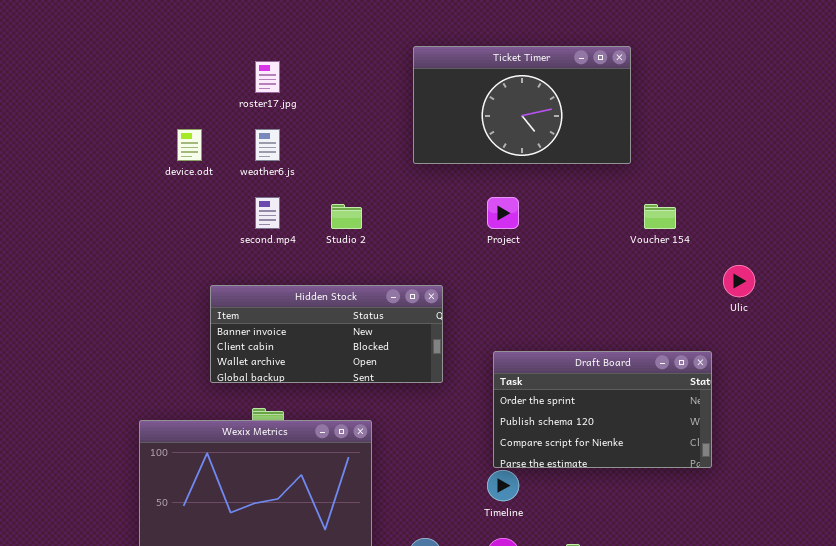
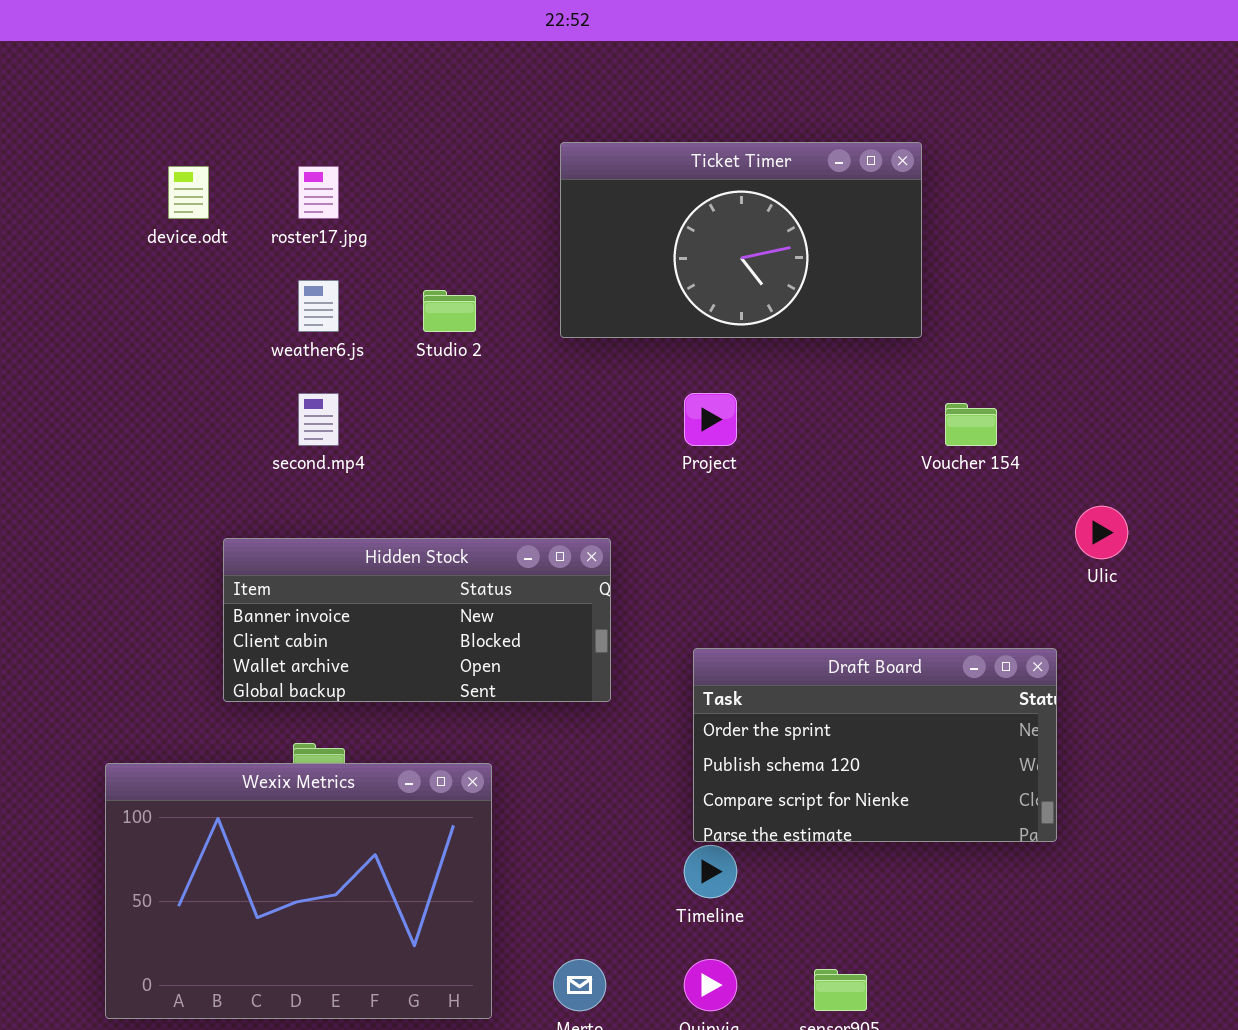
device.odt: [177,129,202,161] -> [168,166,209,219], moved
Studio 2: [331,204,362,229] -> [423,290,476,332], moved

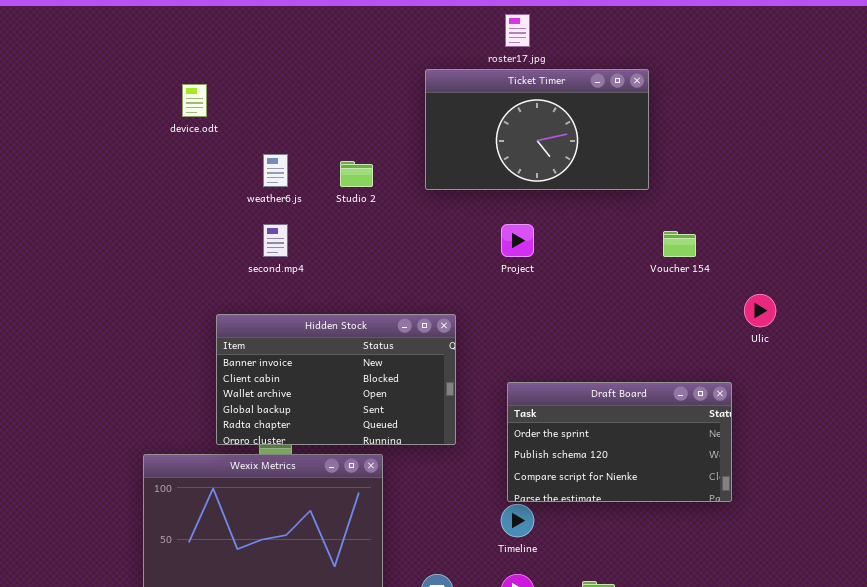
roster17.jpg: [298,166,339,219] -> [505,14,530,47], moved
Hidden Stock: [223,538,611,702] -> [216,314,456,445], resized

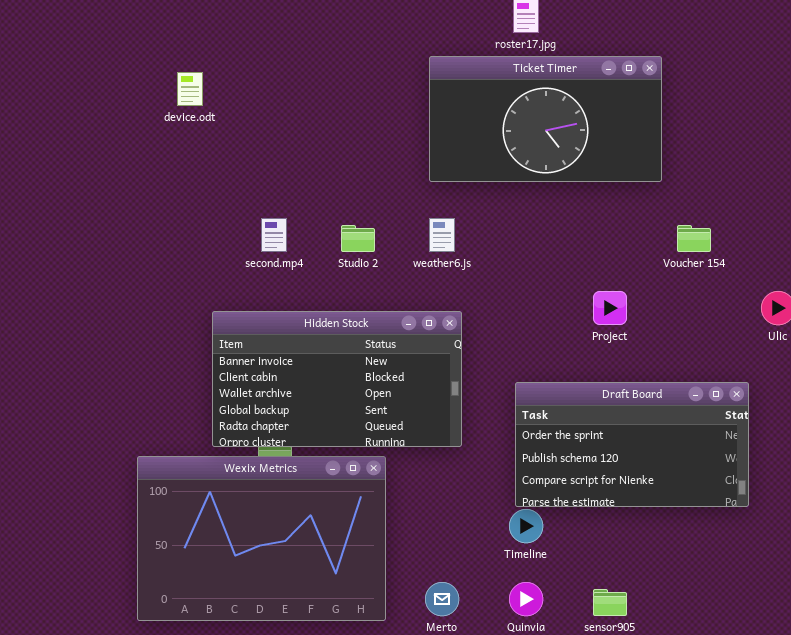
weather6.js: [263,154,288,187] -> [429,218,455,252], moved
Studio 2: [340,161,373,187] -> [341,225,375,252], moved
Project: [501,224,534,257] -> [593,291,627,325], moved

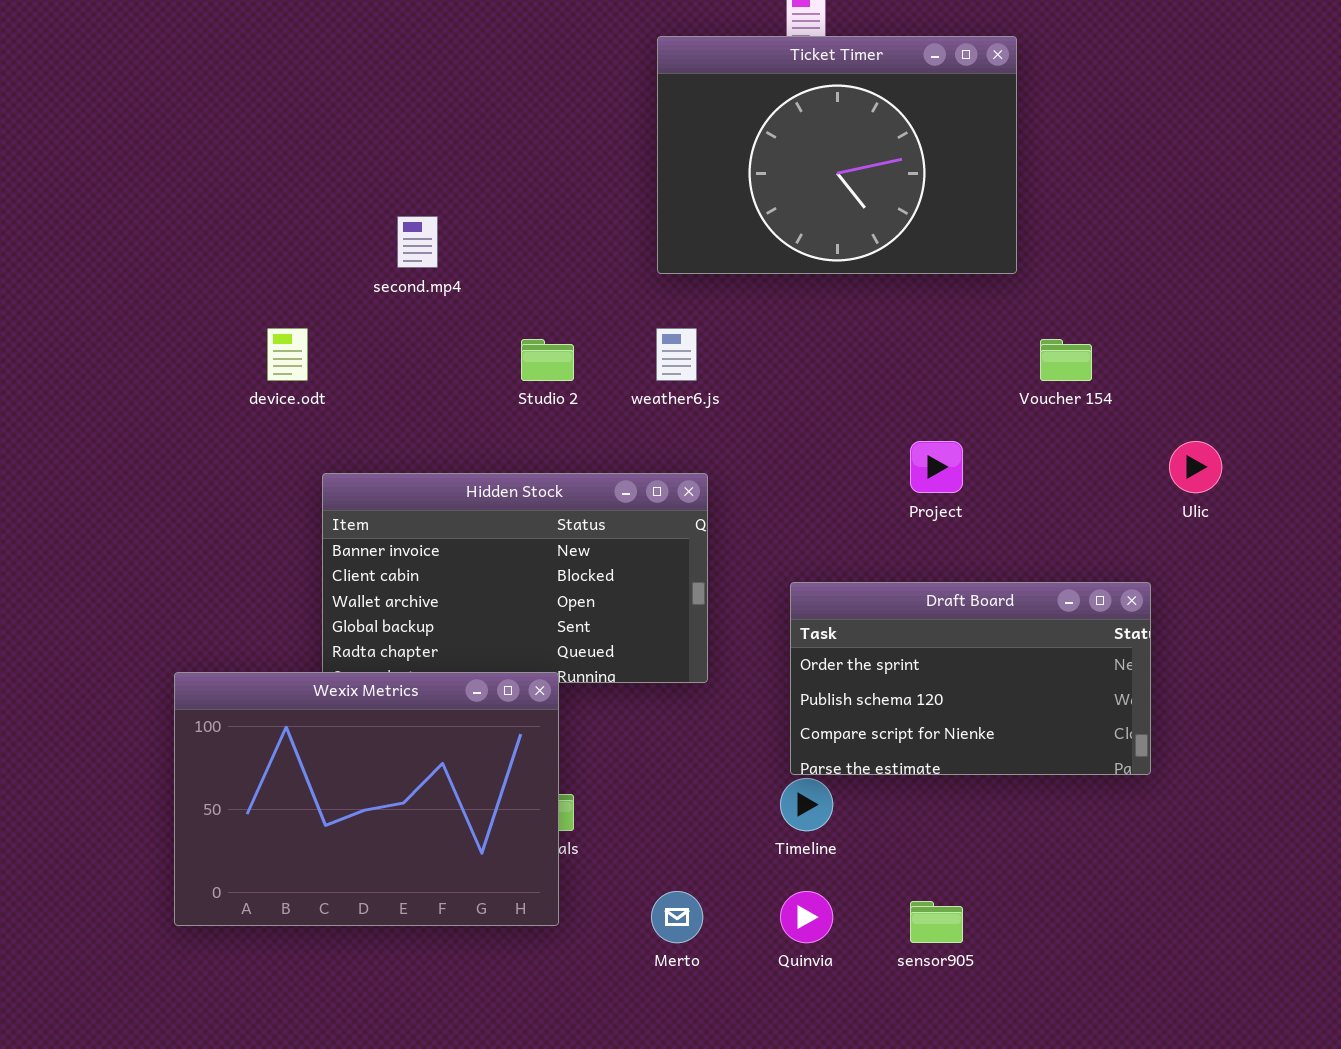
Ticket Timer: [429,56,662,182] -> [657,36,1017,274], resized
device.odt: [177,72,203,106] -> [267,328,308,381], moved
second.mp4: [261,218,287,252] -> [397,216,438,268], moved
Wexix Metrics: [137,456,386,621] -> [174,672,559,926], moved

